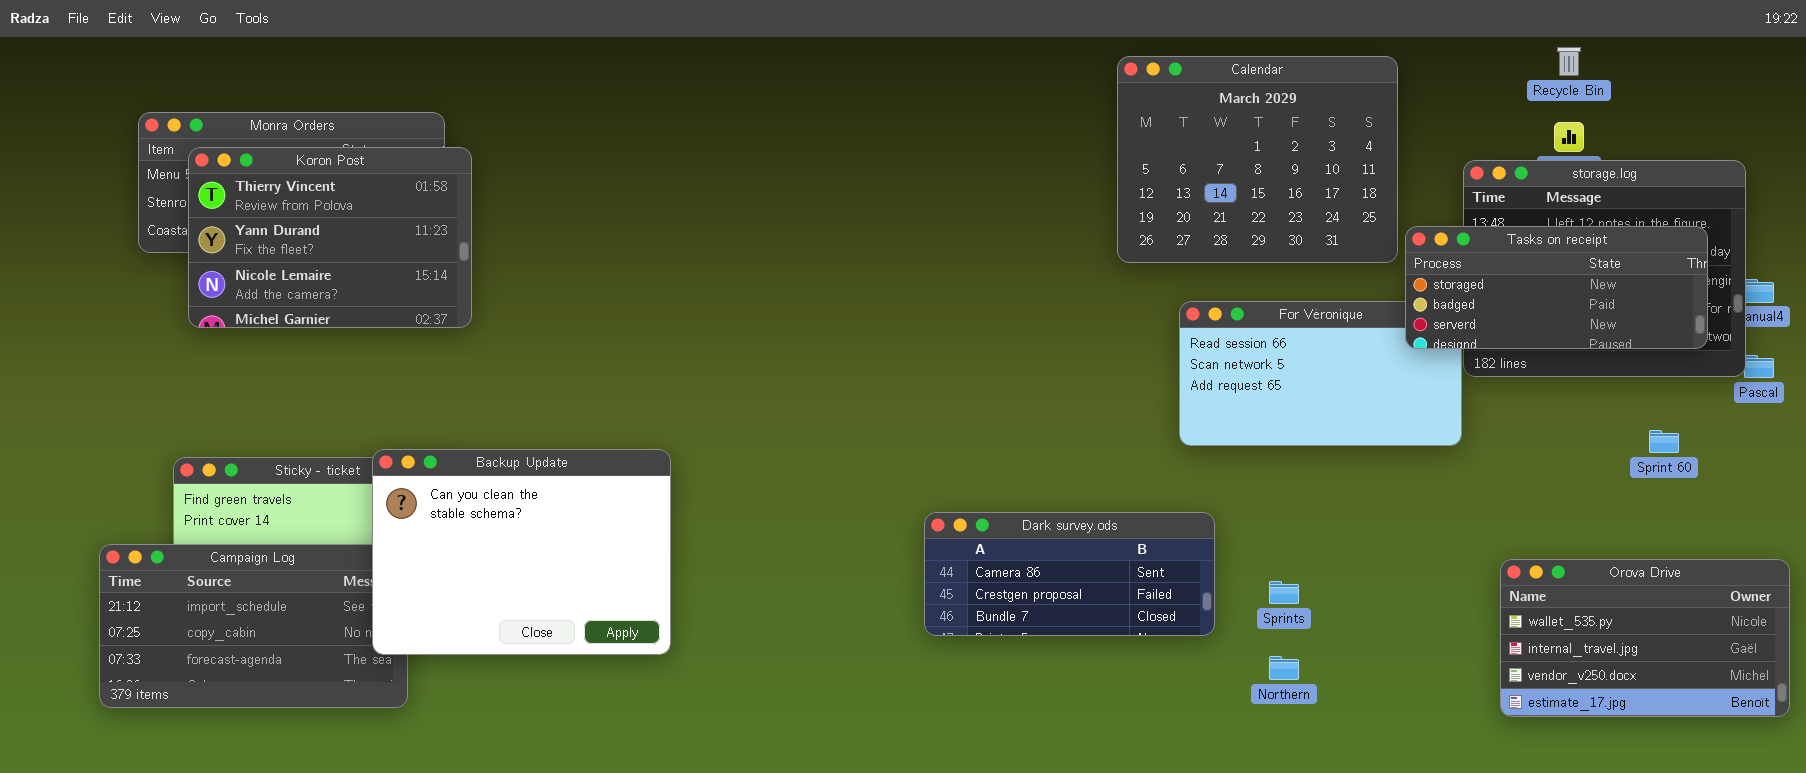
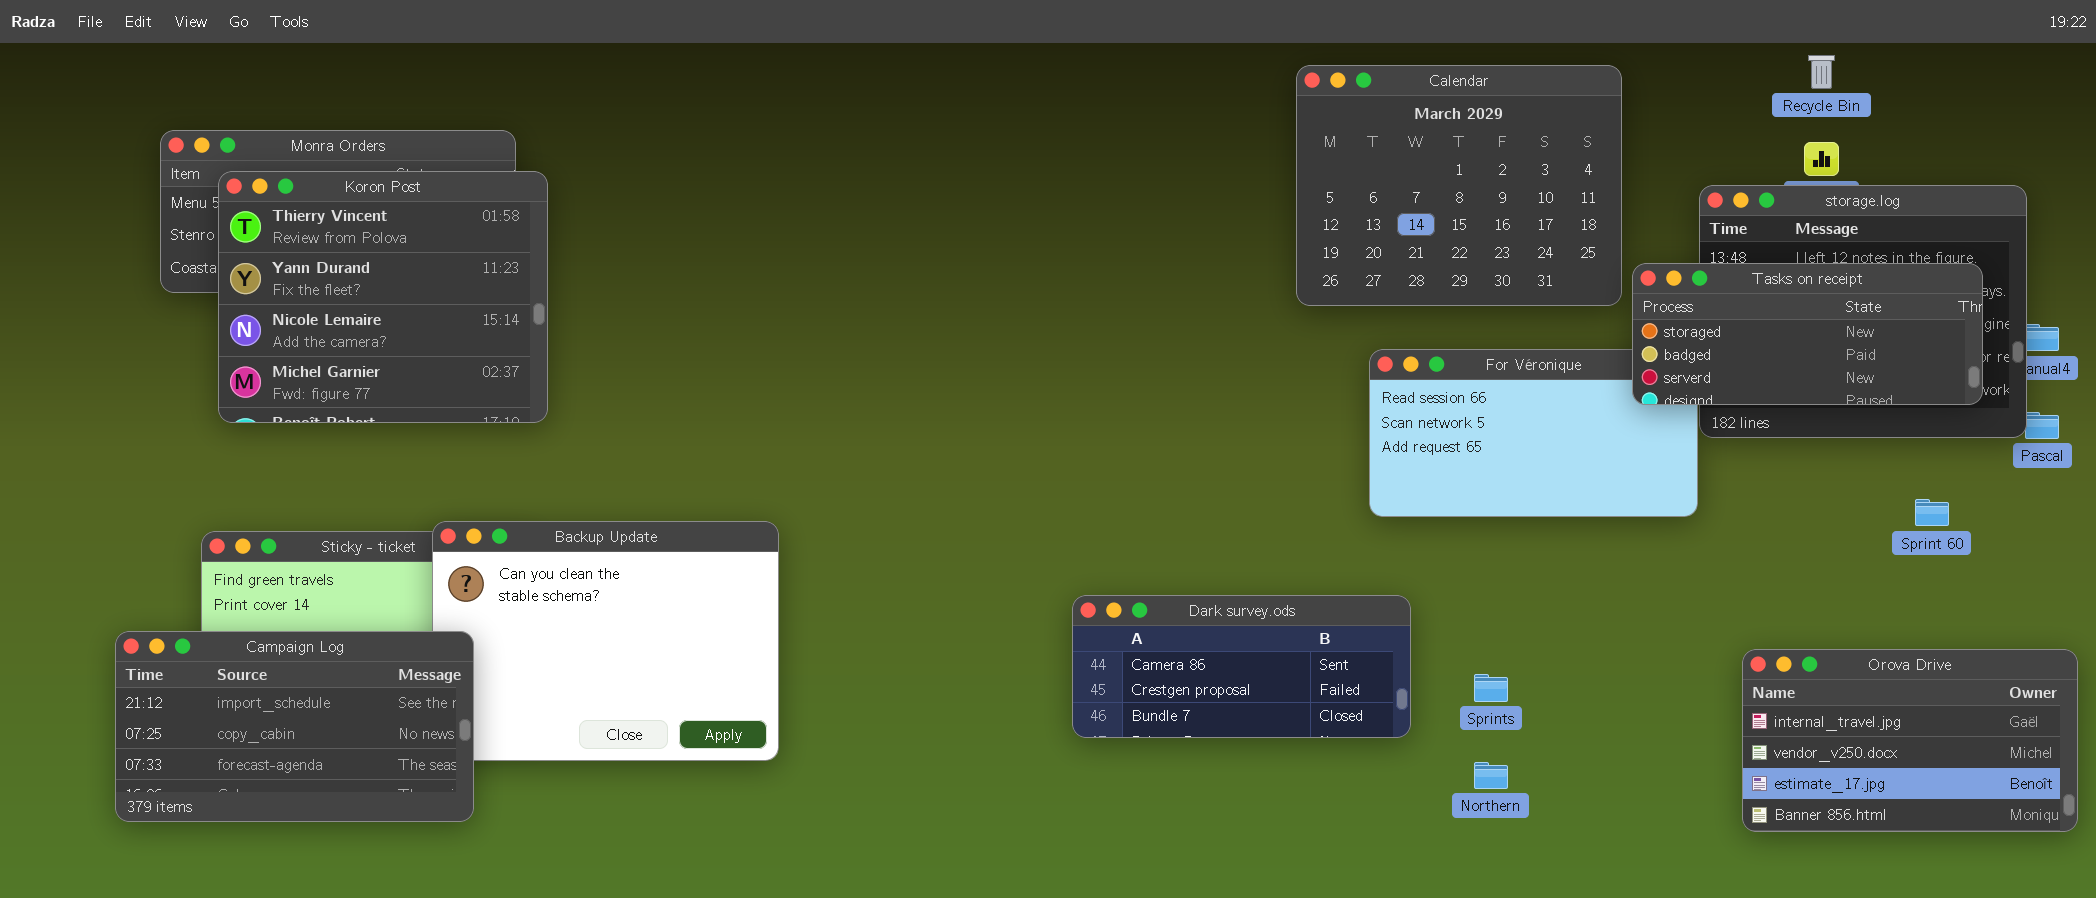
Koron Post: [188,147,472,328] -> [218,171,548,423], resized
Campaign Log: [99,544,408,708] -> [115,631,474,822], raised
Orova Drive: [1500,559,1790,717] -> [1742,649,2078,832], scrolled down 1 row

